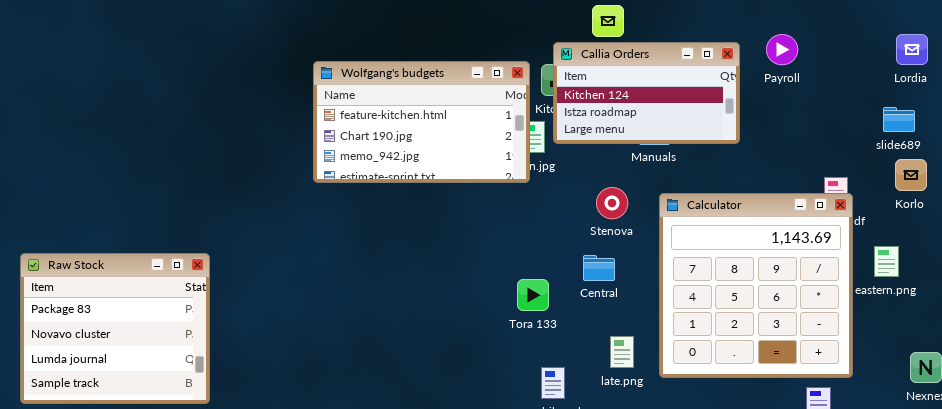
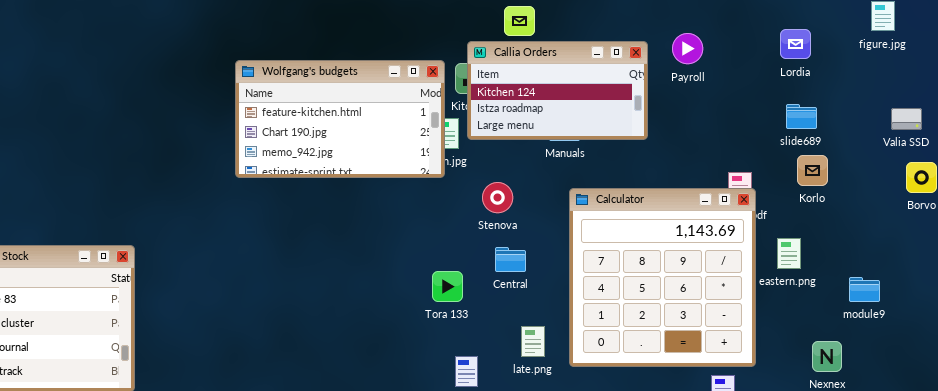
Lordia: [896,34,928,65] -> [780,29,811,59], moved
Stenova: [596,187,628,219] -> [482,182,513,213], moved

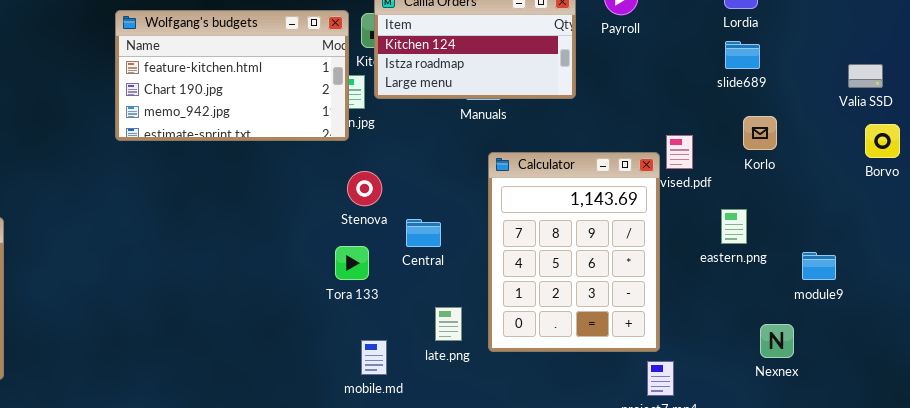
slide689: [786,104,817,129] -> [725,41,760,69], moved
Stenova: [482,182,513,213] -> [347,171,382,206], moved
Calculator: [569,188,756,367] -> [488,152,660,352], resized

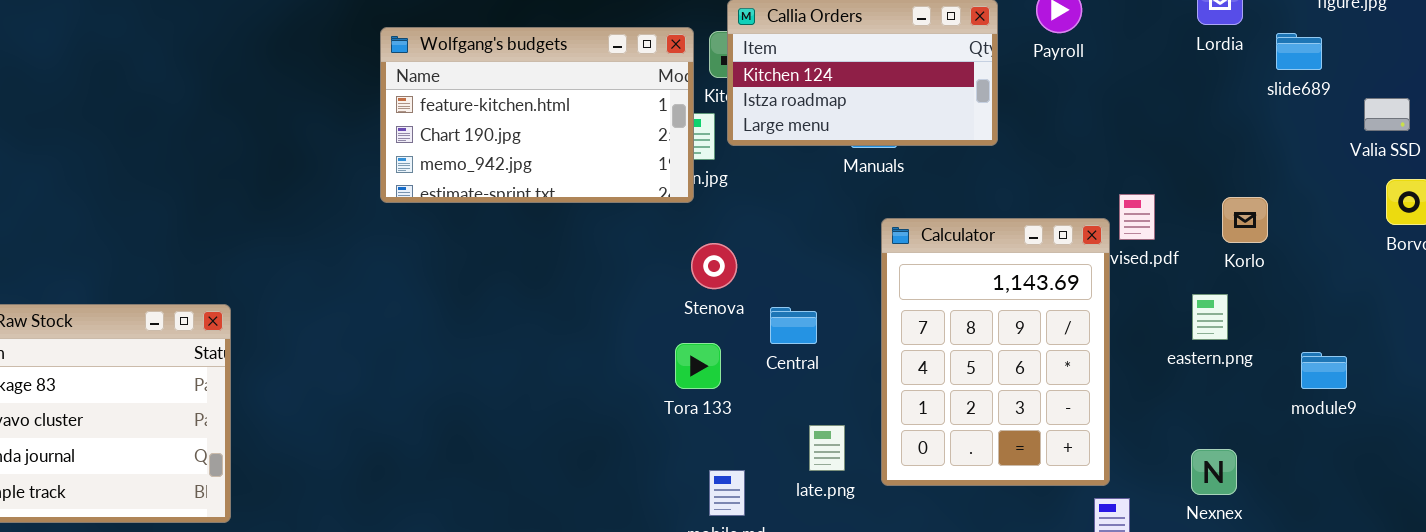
slide689: [725,41,760,69] -> [1276,33,1322,70], moved
Korlo: [743,116,777,150] -> [1222,197,1268,243], moved
Nexnex: [760,324,794,358] -> [1191,449,1237,495], moved

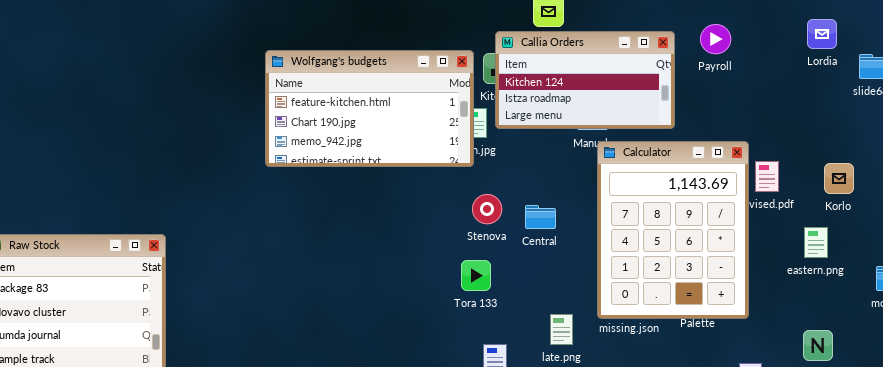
Calculator: [881,218,1110,486] -> [597,141,749,319], moved
Central: [770,307,817,344] -> [525,205,556,229], moved

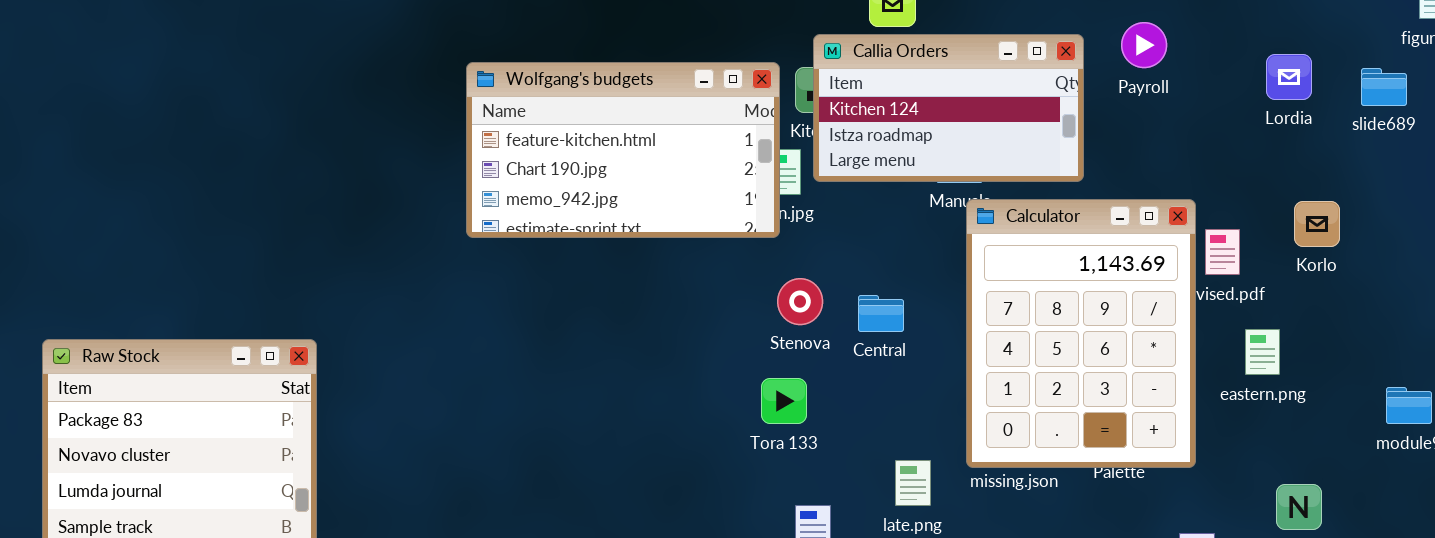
Lordia: [807,19,837,49] -> [1266,54,1312,100], moved
Korlo: [824,163,854,194] -> [1294,201,1340,247], moved
eastern.png: [804,227,828,258] -> [1245,329,1280,375], moved

